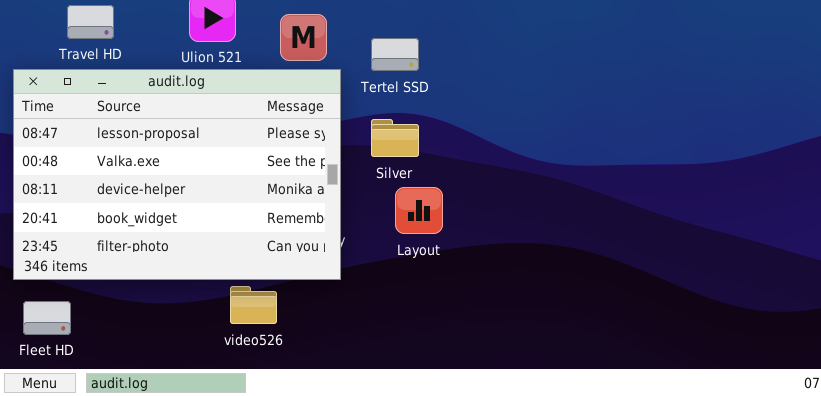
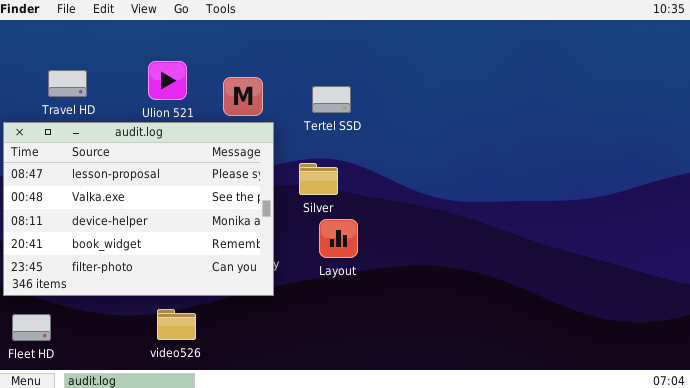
Tertel SSD: [371,38,419,71] -> [312,86,351,113], moved
video526: [230,286,277,324] -> [157,309,196,340], moved

